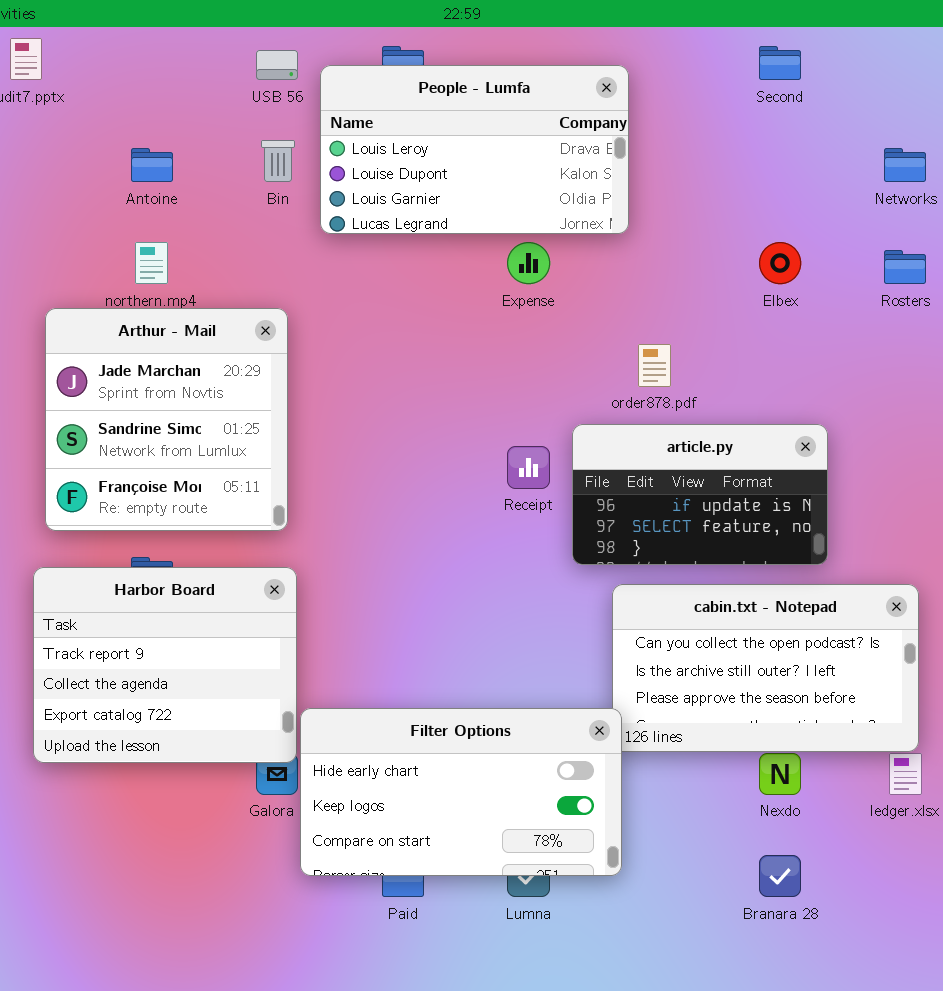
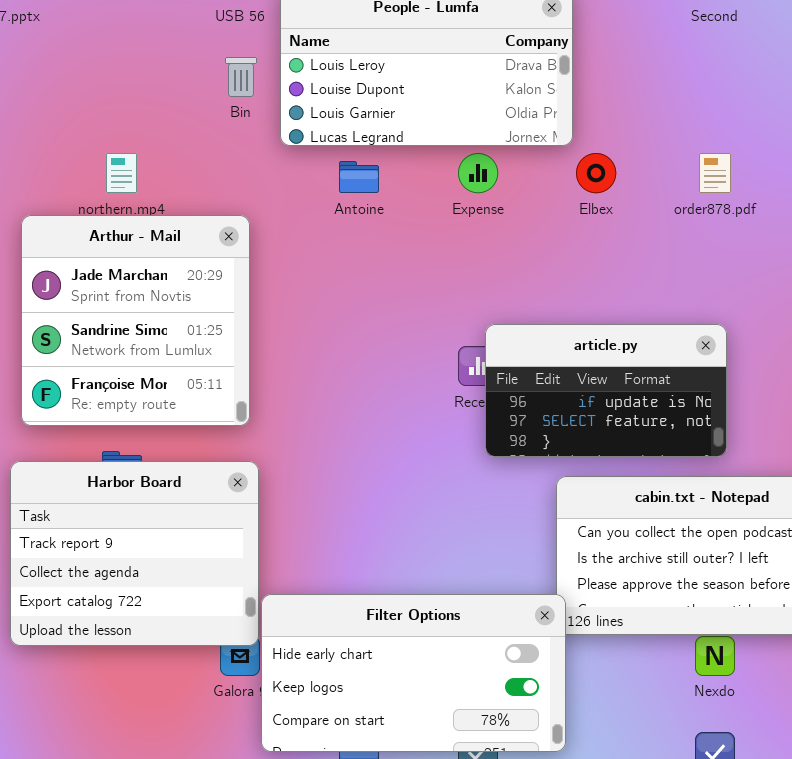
Antoine: [131,148,173,182] -> [339,161,379,193], moved
Elbex: [759,242,801,284] -> [576,153,616,193], moved
order878.pdf: [638,344,671,387] -> [699,153,731,193], moved
article.py: [572,424,828,565] -> [485,324,727,457], moved

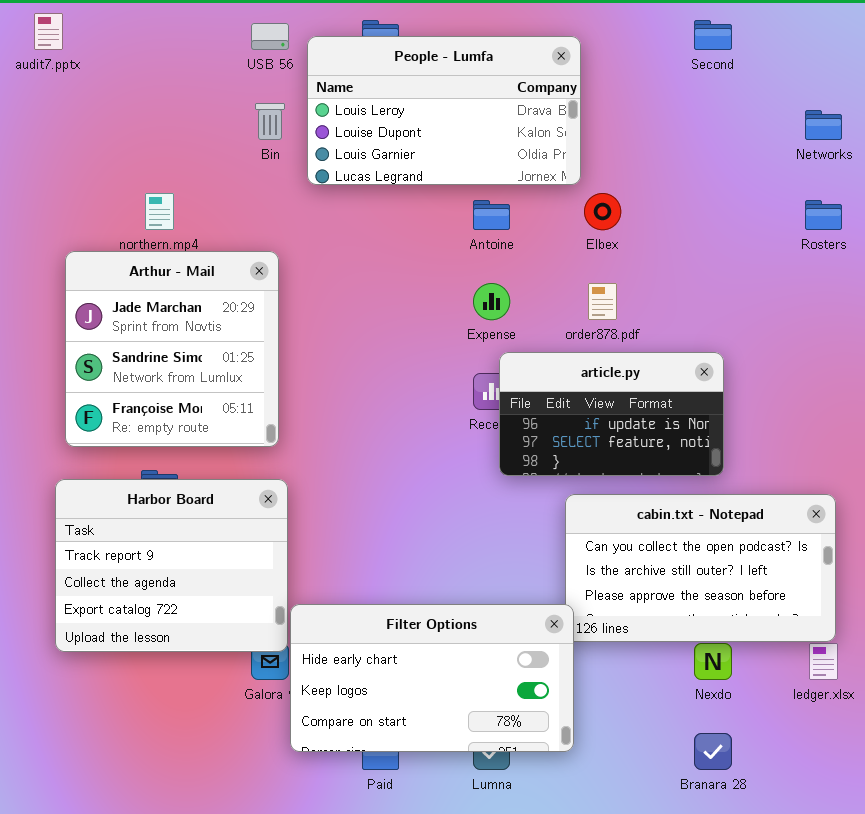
Expense: [458,153,498,193] -> [473,283,510,320], moved
order878.pdf: [699,153,731,193] -> [588,283,617,320], moved
Antoine: [339,161,379,193] -> [473,200,510,230], moved

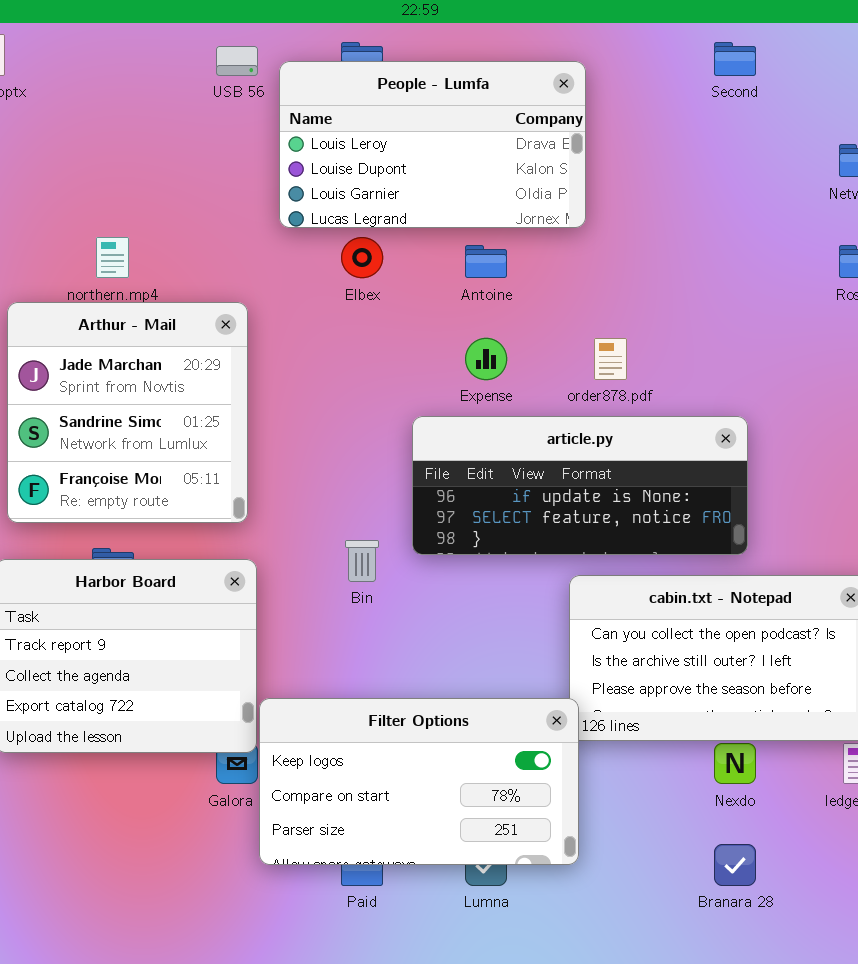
Bin: [255,103,285,140] -> [345,540,379,582], moved
Elbex: [584,193,621,230] -> [341,237,383,278], moved
article.py: [499,352,724,476] -> [412,416,748,555], resized
Filter Options: [290,604,574,752] -> [259,698,579,865], scrolled down 1 row

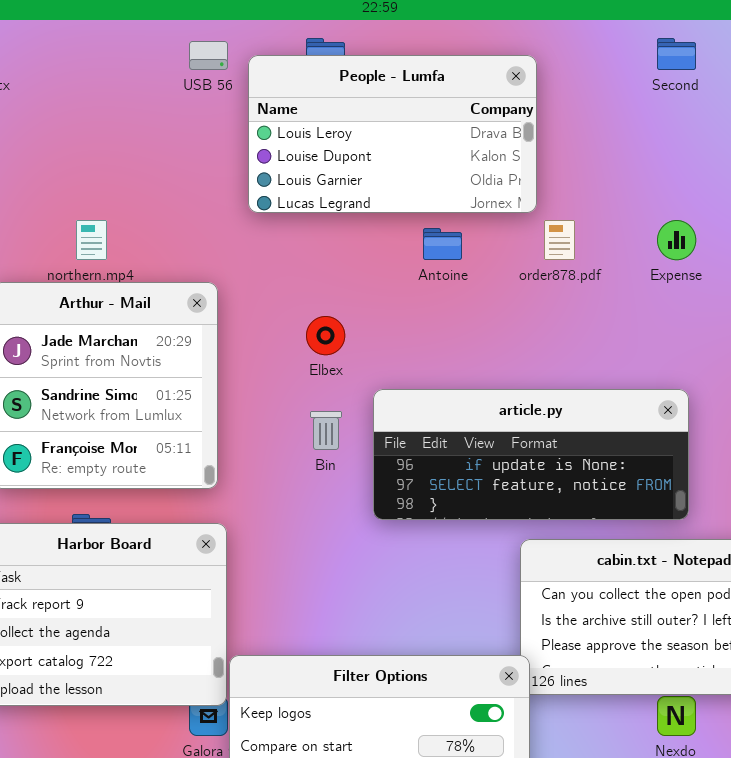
Elbex: [341,237,383,278] -> [306,316,345,355], moved
Expense: [465,338,507,380] -> [657,220,696,260], moved
order878.pdf: [594,338,627,380] -> [544,220,575,260], moved
Bin: [345,540,379,582] -> [310,411,342,450], moved

